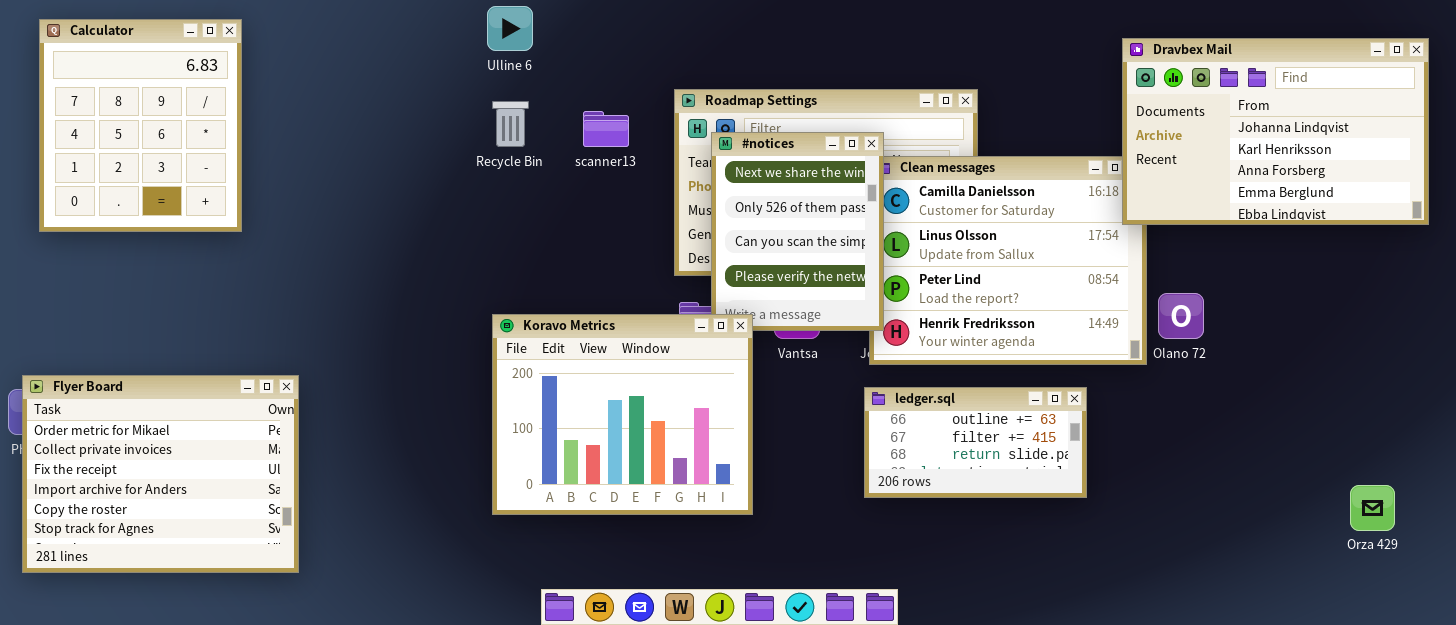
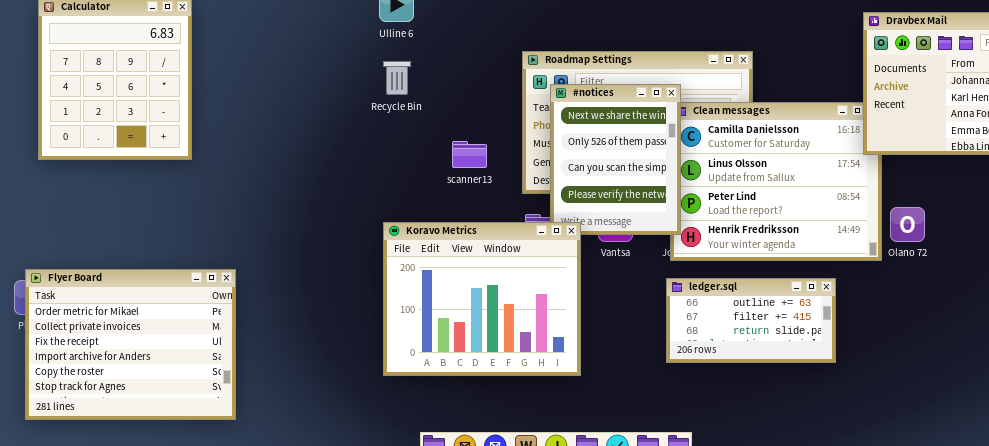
scanner13: [583,111,629,147] -> [452,141,487,168], moved

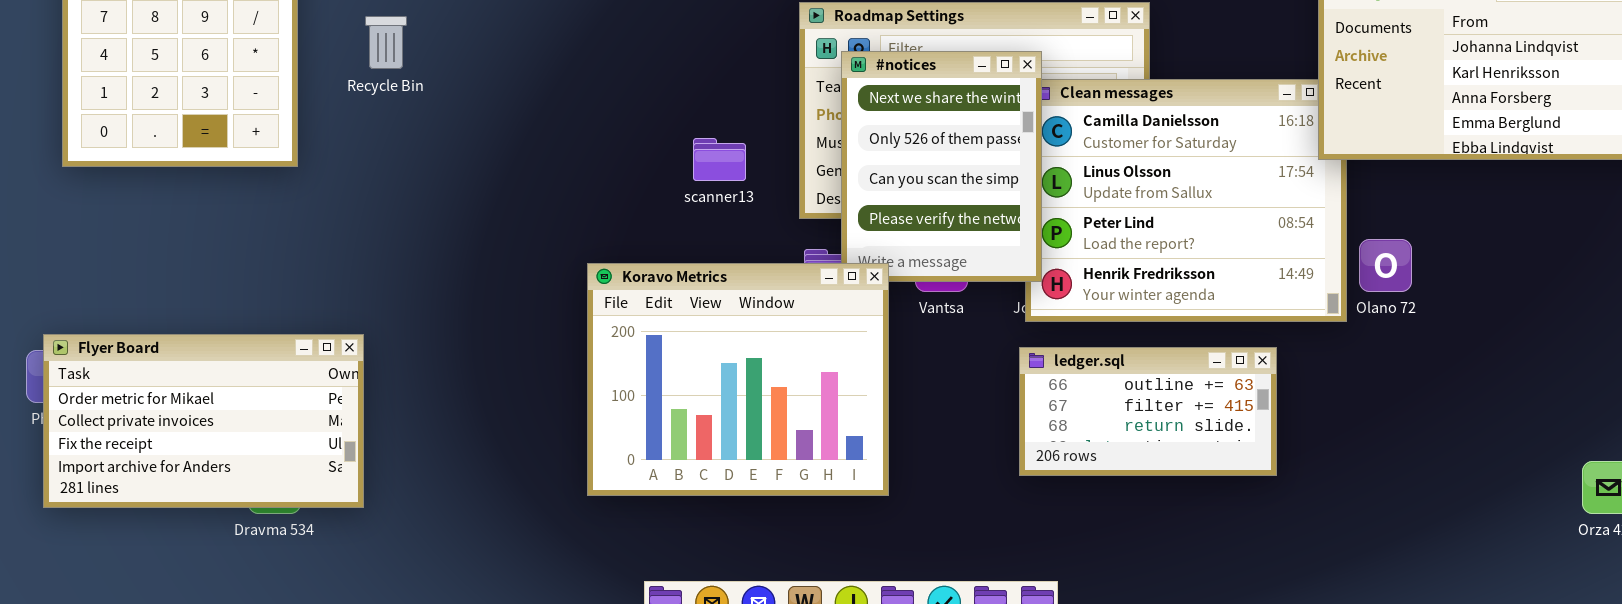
Recycle Bin: [383,61,411,95] -> [365,16,407,69], moved
Flyer Board: [25,269,236,420] -> [43,334,364,508], resized

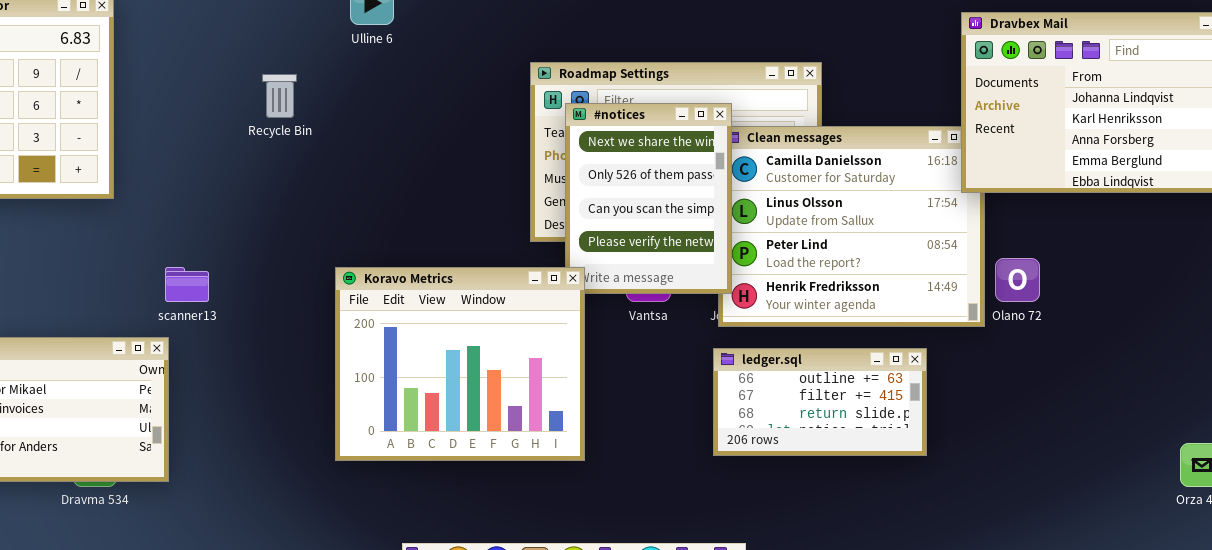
Recycle Bin: [365,16,407,69] -> [262,74,297,118], moved
scanner13: [693,138,746,181] -> [165,267,209,302], moved
Koravo Metrics: [587,263,889,496] -> [335,267,585,461], moved

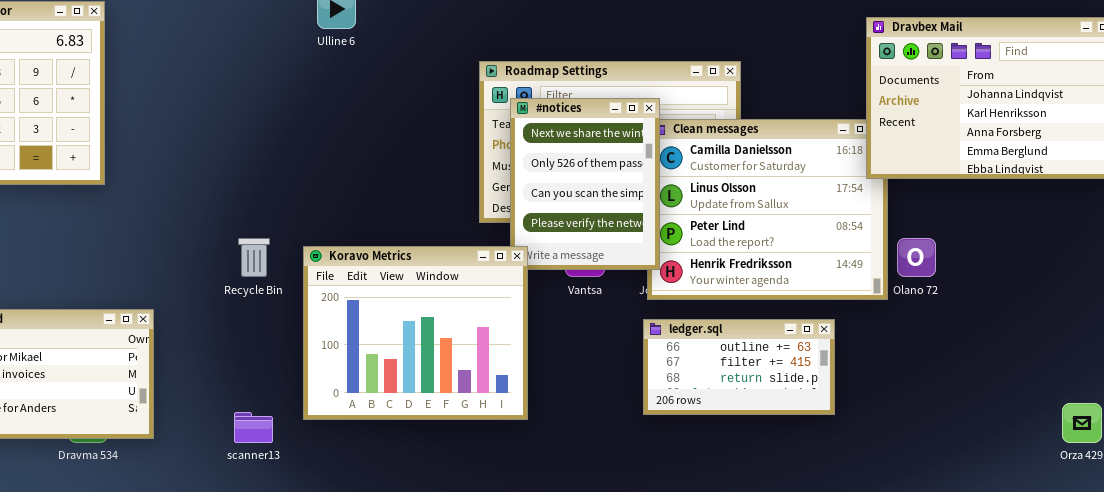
Recycle Bin: [262,74,297,118] -> [238,238,270,277], moved
scanner13: [165,267,209,302] -> [234,412,273,443], moved

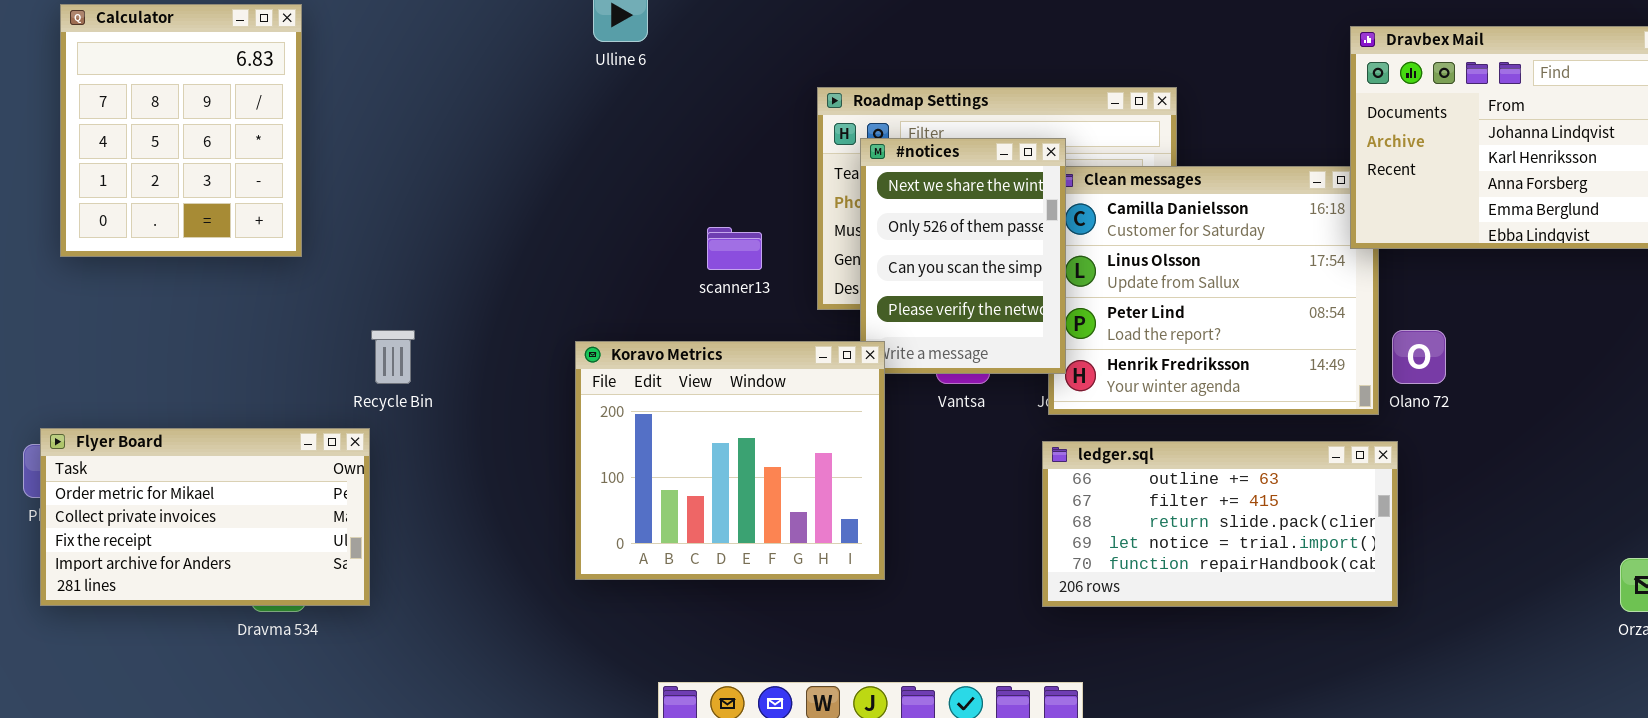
Recycle Bin: [238,238,270,277] -> [371,330,415,384], moved
ledger.sql: [643,319,835,415] -> [1042,441,1398,607], resized
scanner13: [234,412,273,443] -> [707,227,762,270], moved

